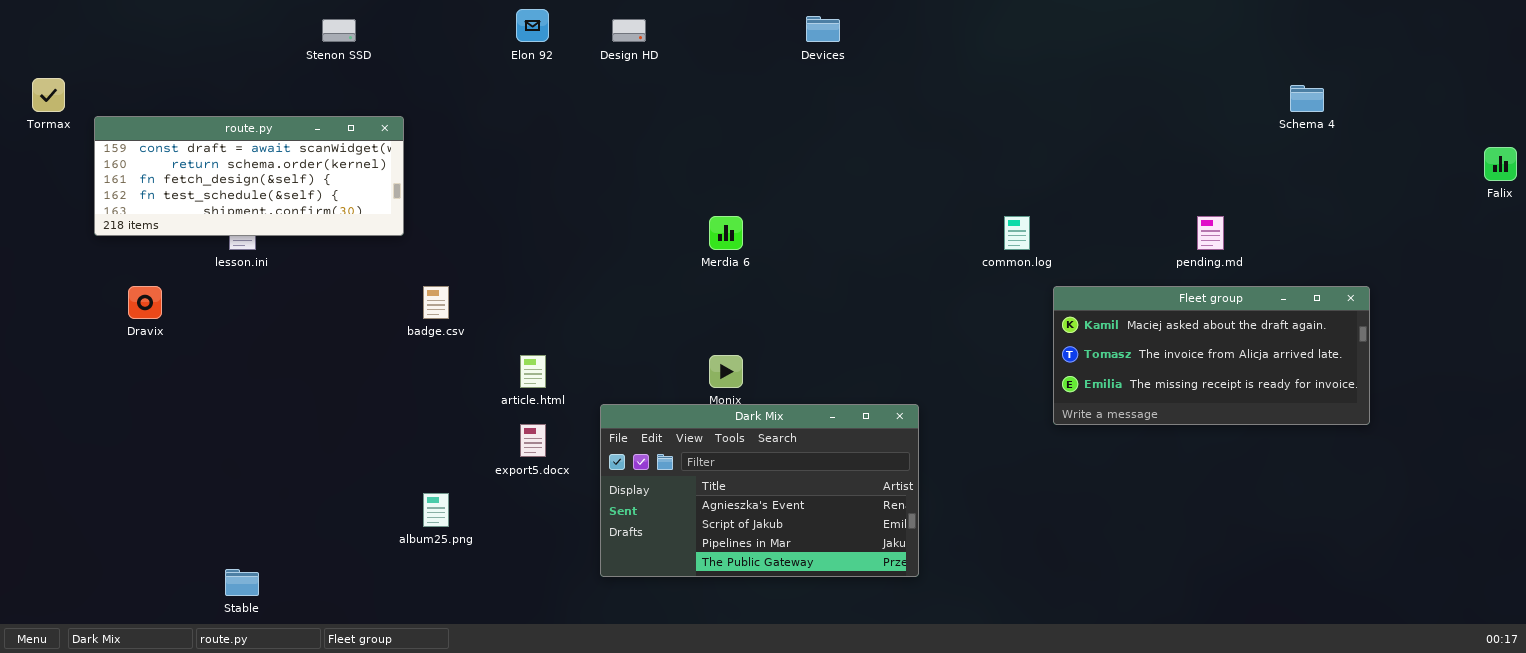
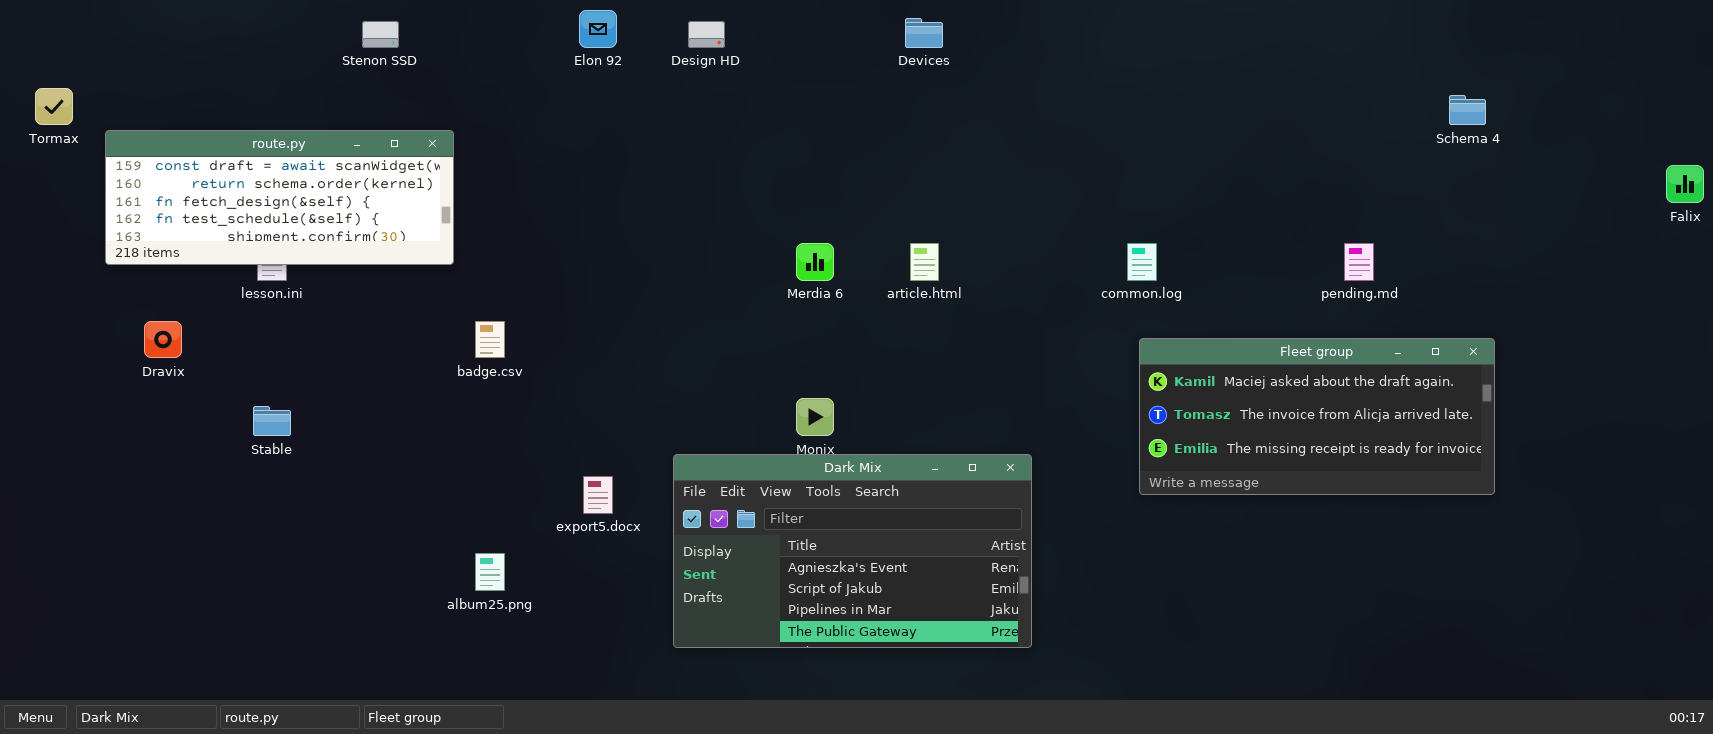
Fleet group: [1053,286,1370,425] -> [1139,338,1495,495], moved
article.html: [520,355,546,388] -> [910,243,939,281], moved
Stable: [225,569,259,596] -> [253,406,291,436], moved

